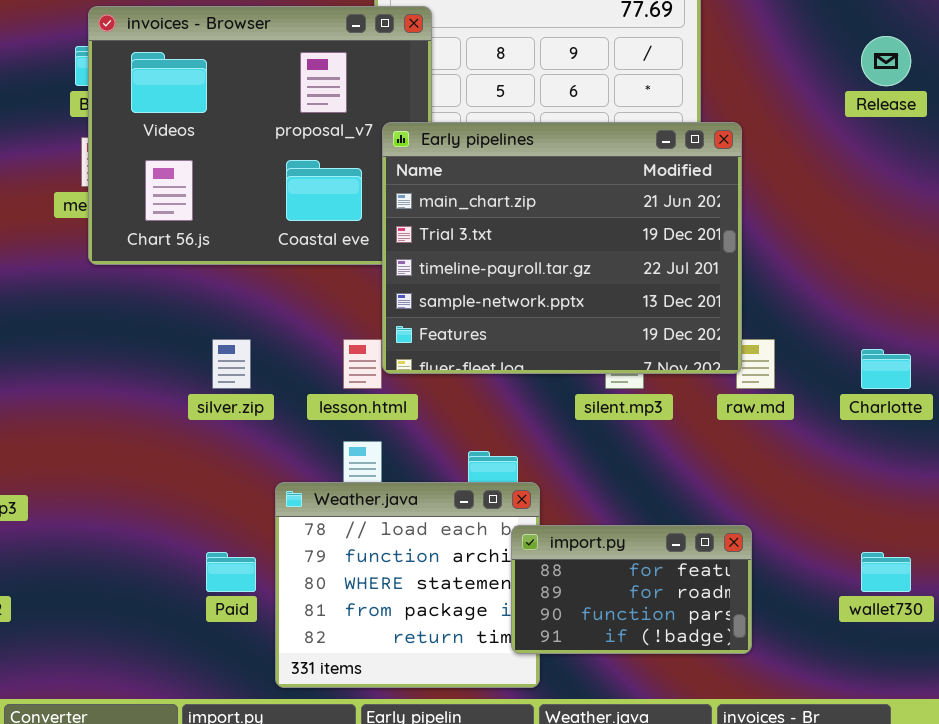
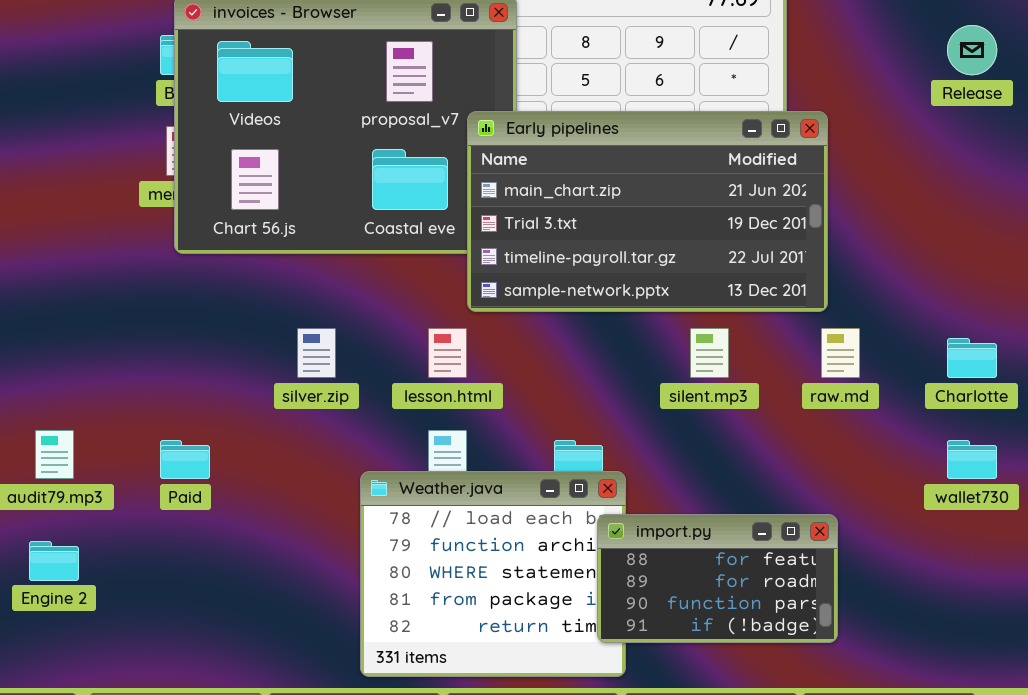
Early pipelines: [382,122,742,374] -> [467,111,828,312], resized
Paid: [206,552,256,592] -> [160,440,210,479], moved
wallet730: [861,552,911,592] -> [947,440,997,479], moved

